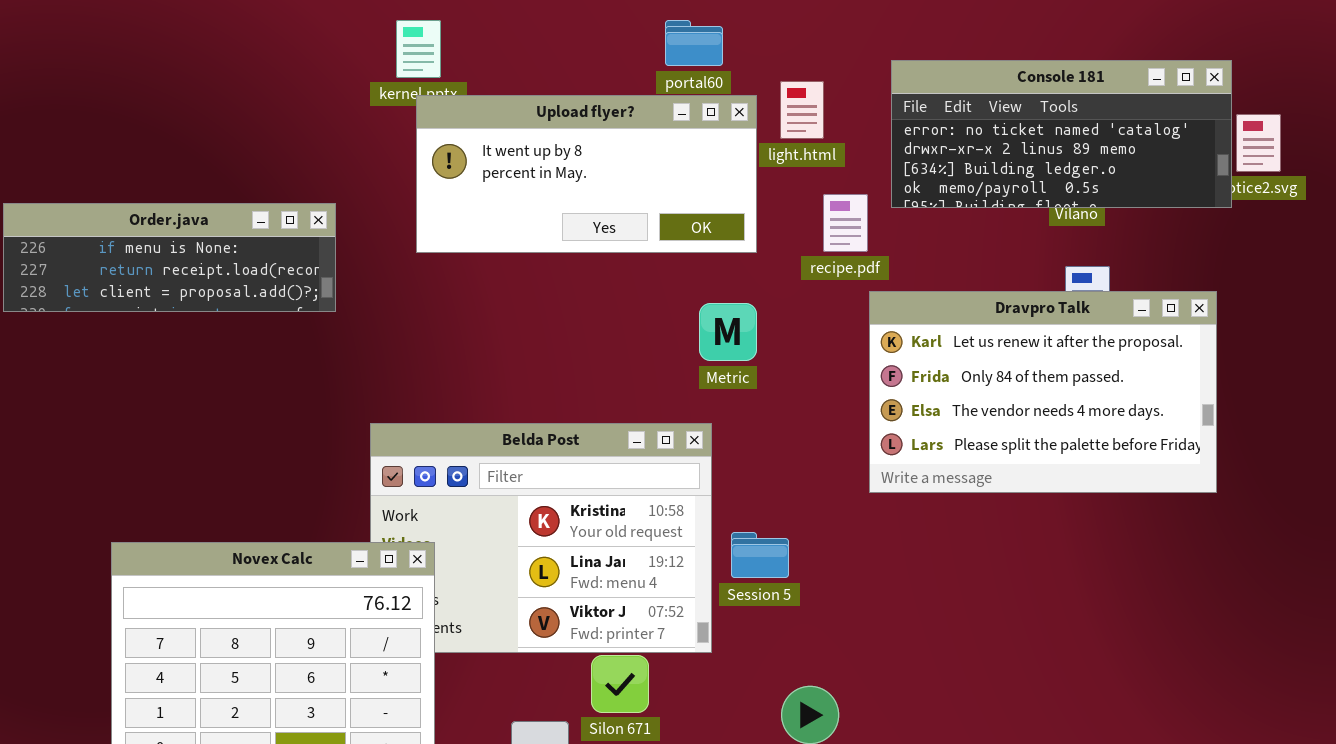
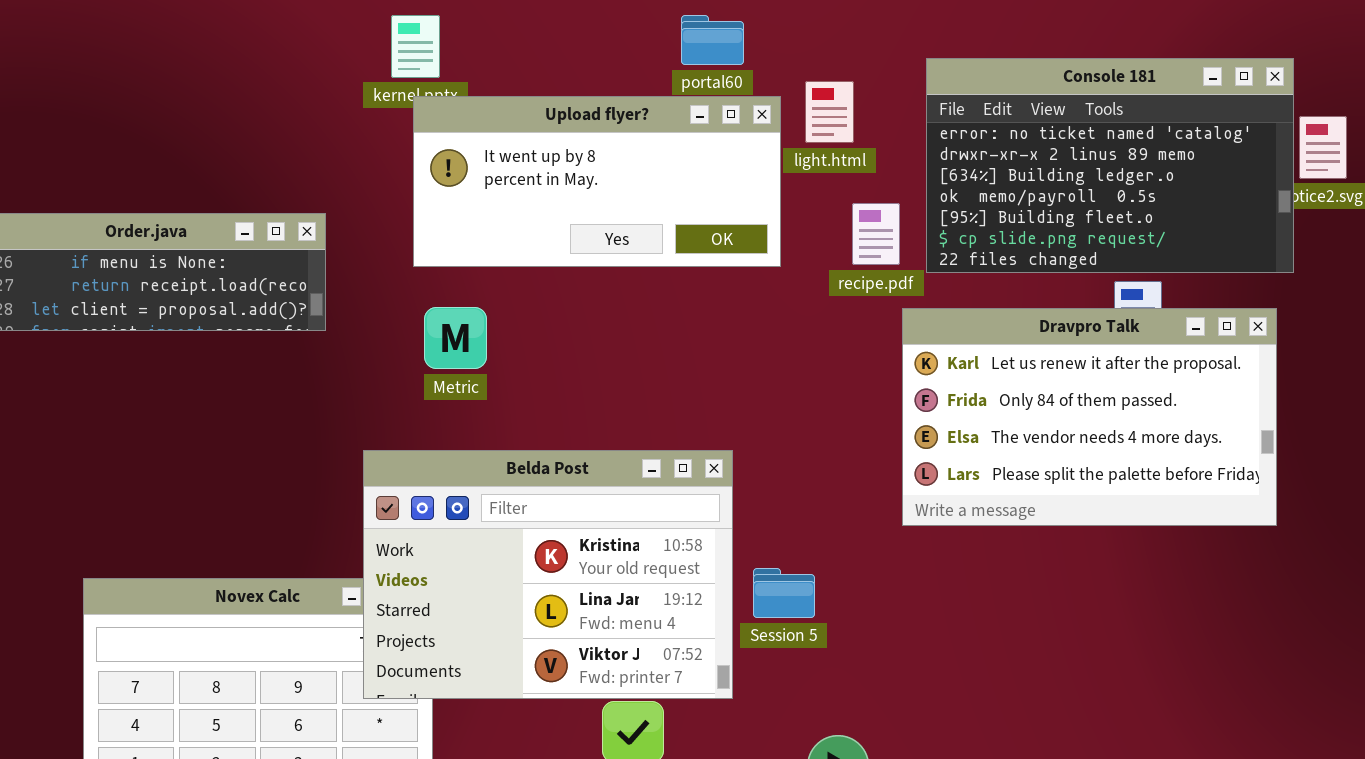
Console 181: [891,60,1232,208] -> [926,58,1294,273], resized
Metric: [699,303,757,361] -> [424,307,487,369], moved
Belda Post: [370,423,712,653] -> [363,450,733,699], raised

